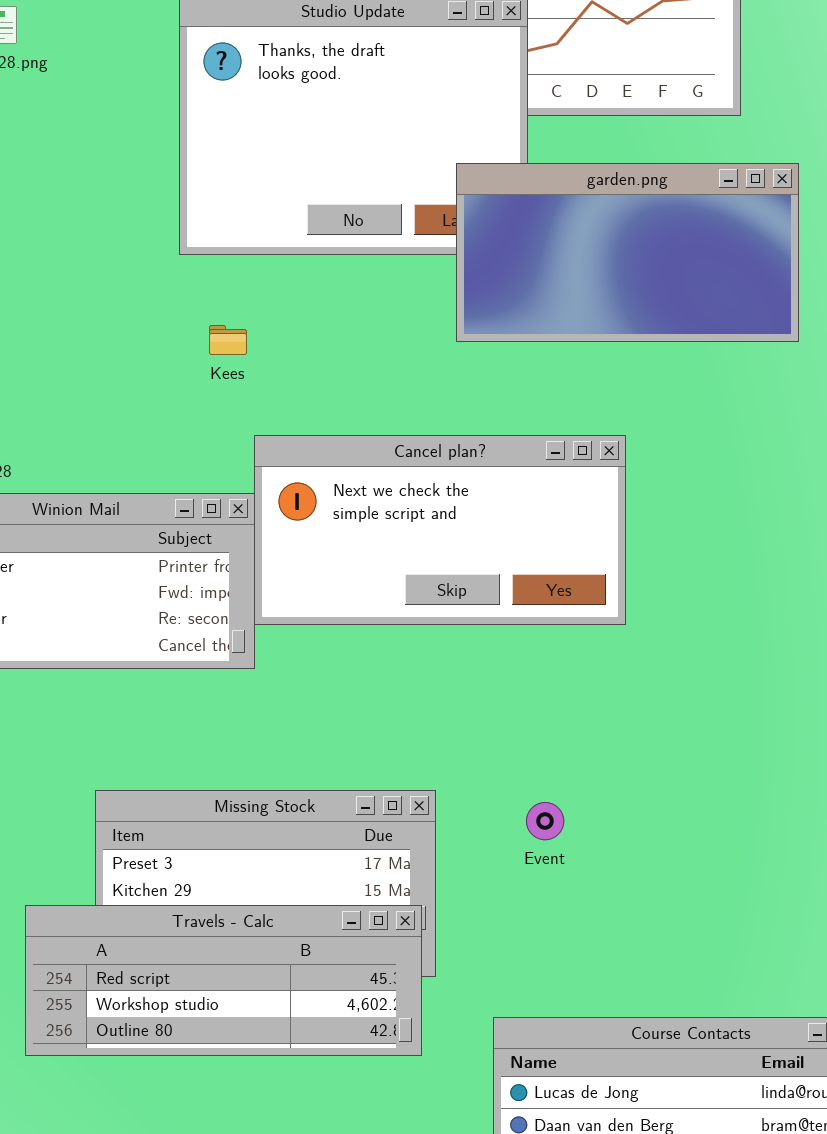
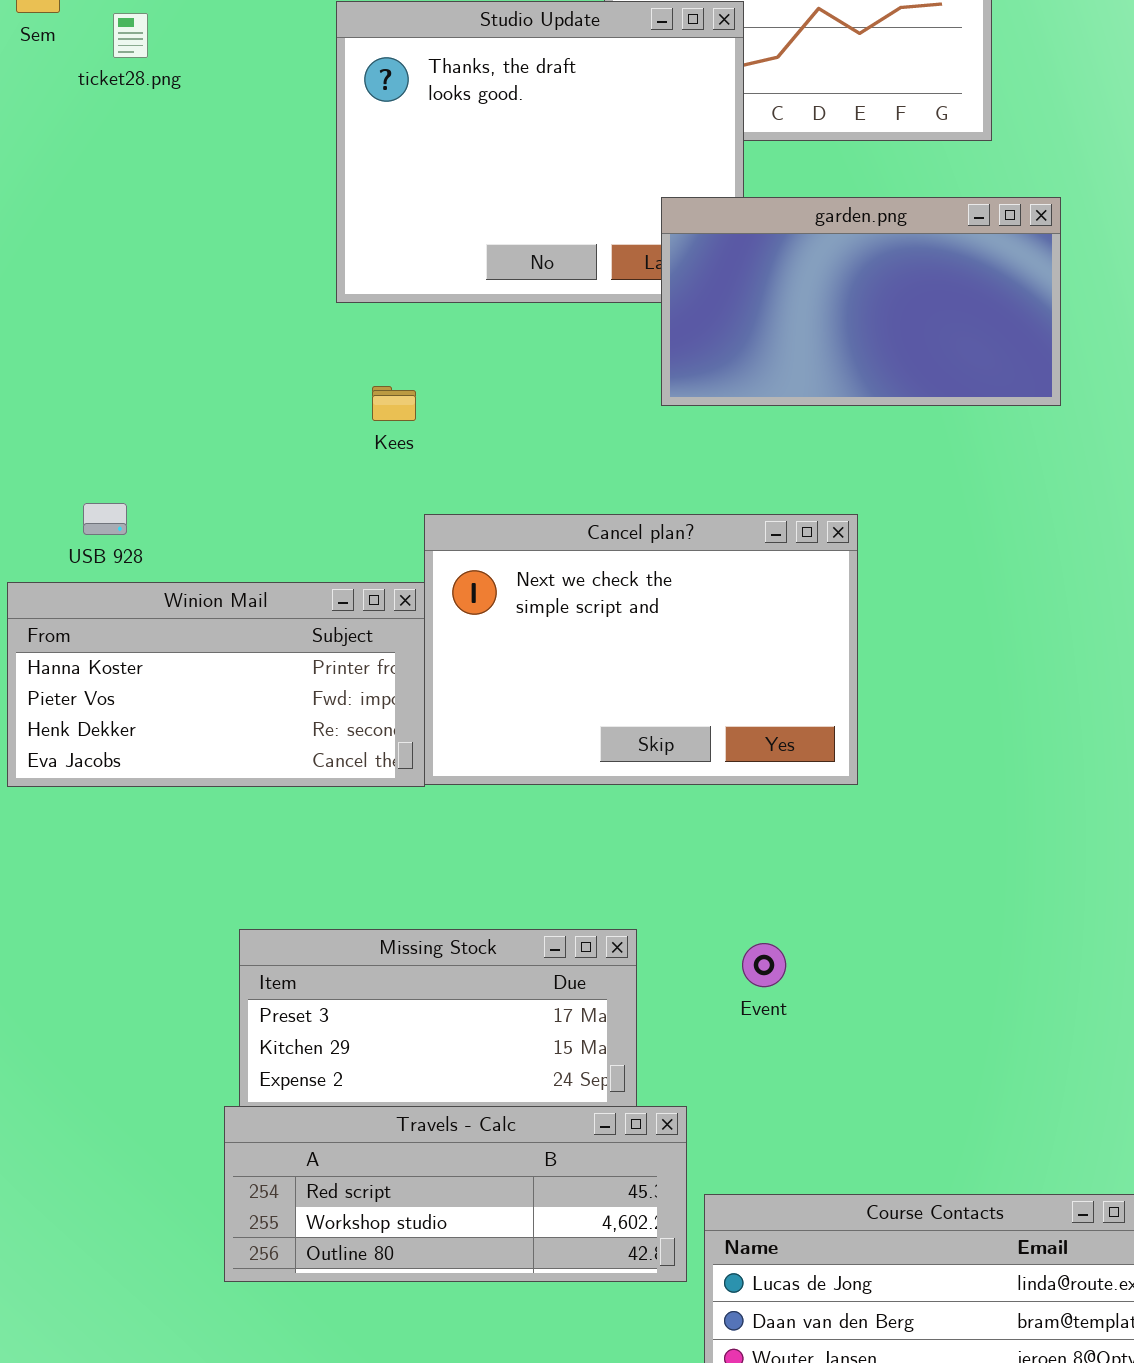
Cancel plan?: [254,435,626,625] -> [424,514,858,785], resized
Travels - Calc: [25,905,422,1056] -> [224,1106,687,1282], moved

